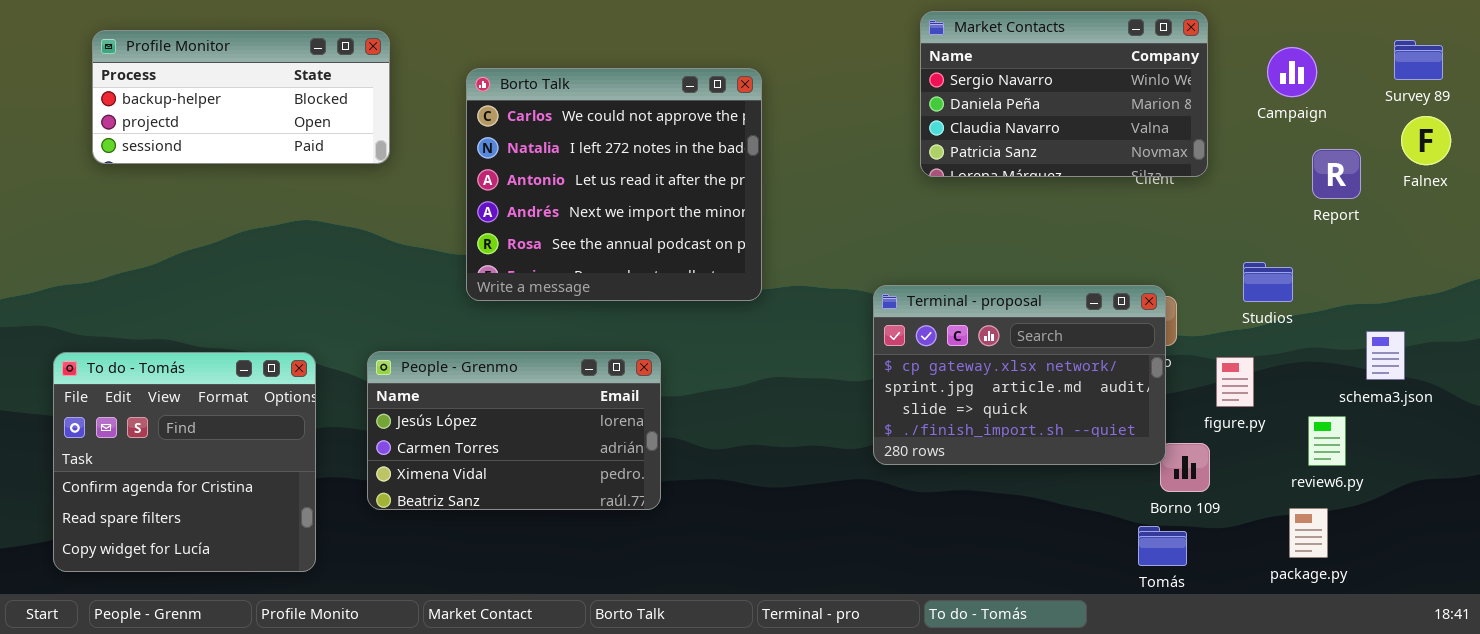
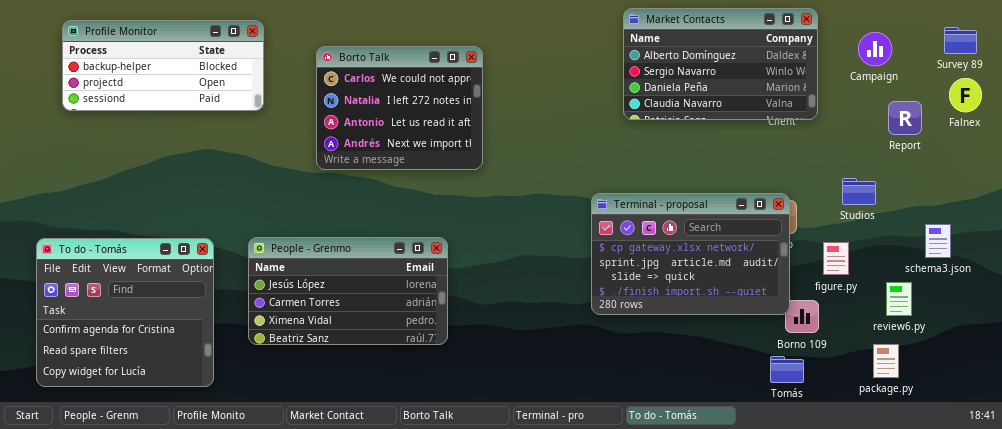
Market Contacts: [920,11,1208,177] -> [623,8,818,120], scrolled up 1 row
Borto Talk: [466,68,762,301] -> [316,46,483,170], resized

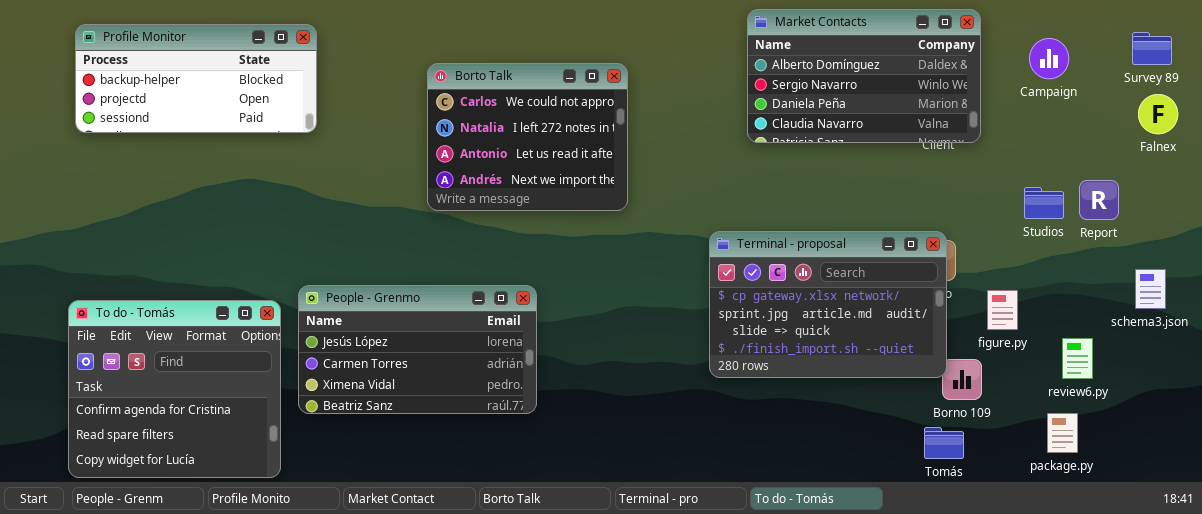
Borto Talk: [316,46,483,170] -> [427,63,628,211], moved
Report: [888,101,922,135] -> [1079,180,1119,220], moved
Studios: [842,178,876,205] -> [1024,187,1064,219], moved
schema3.json: [925,224,951,258] -> [1135,269,1166,309], moved
To do - Tomás: [36,238,214,387] -> [68,300,281,478], moved

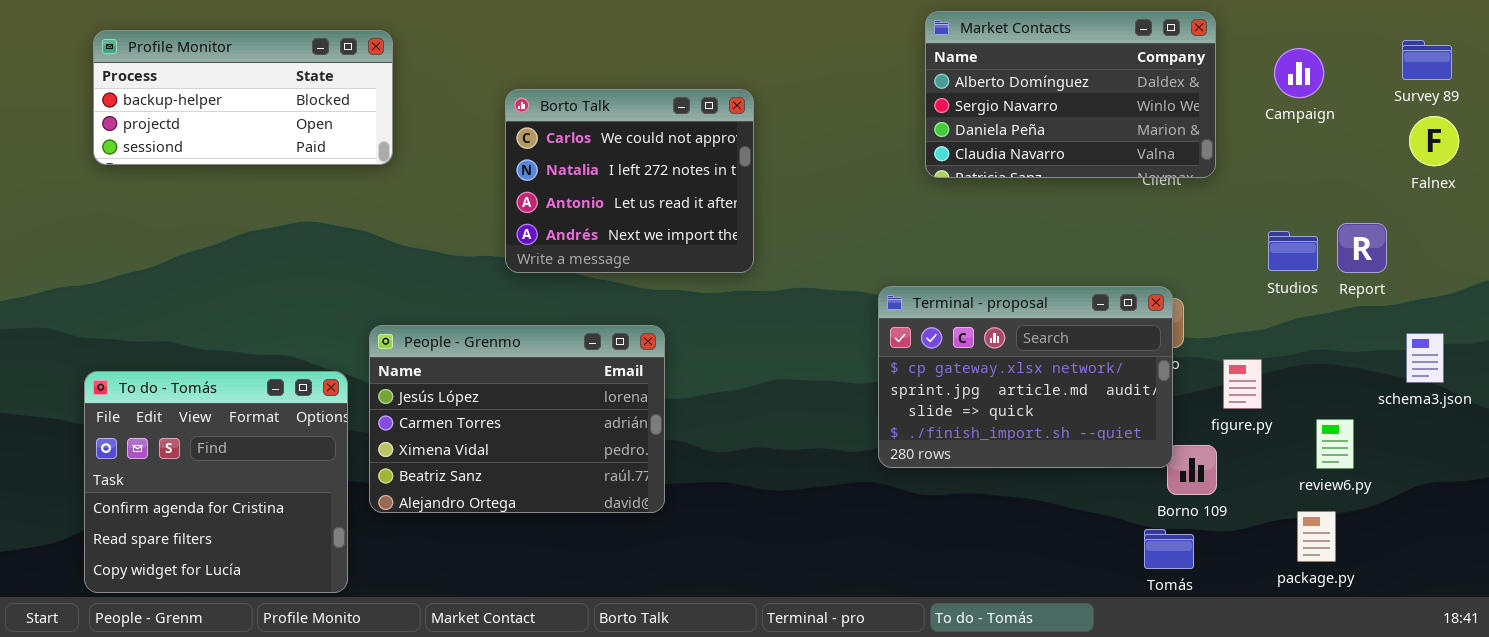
Borto Talk: [427,63,628,211] -> [505,89,754,273], moved
People - Grenmo: [298,285,537,414] -> [369,325,665,513], resized

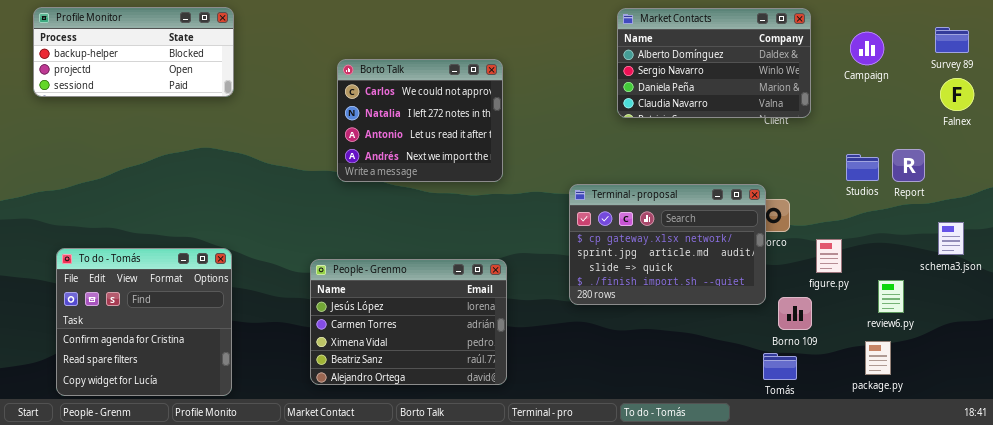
Profile Monitor: [93,30,393,165] -> [33,7,234,97], moved
Terminal - proposal: [878,286,1173,468] -> [569,184,766,305], moved
People - Grenmo: [369,325,665,513] -> [310,259,507,385], moved

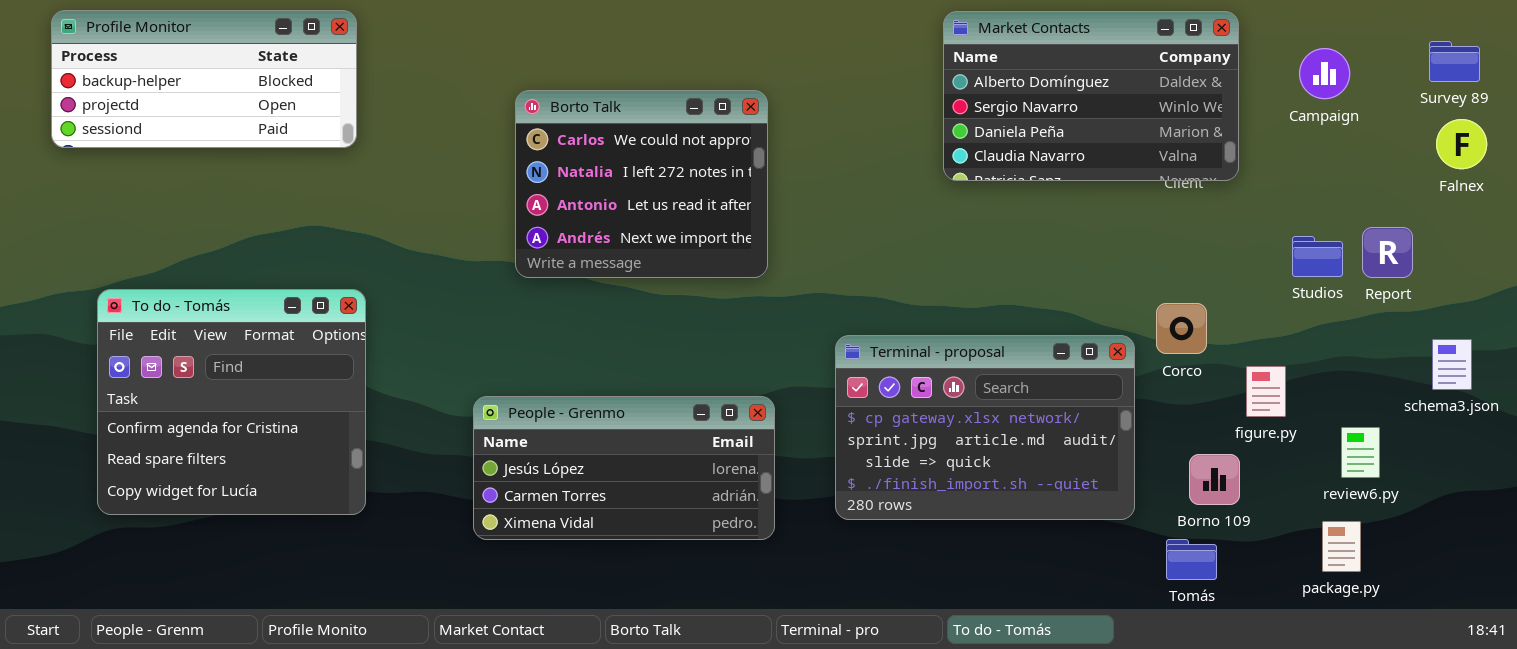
Terminal - proposal: [569,184,766,305] -> [835,335,1135,520], moved
To do - Tomás: [56,248,232,396] -> [97,289,366,515], moved
People - Grenmo: [310,259,507,385] -> [473,396,775,540], resized

